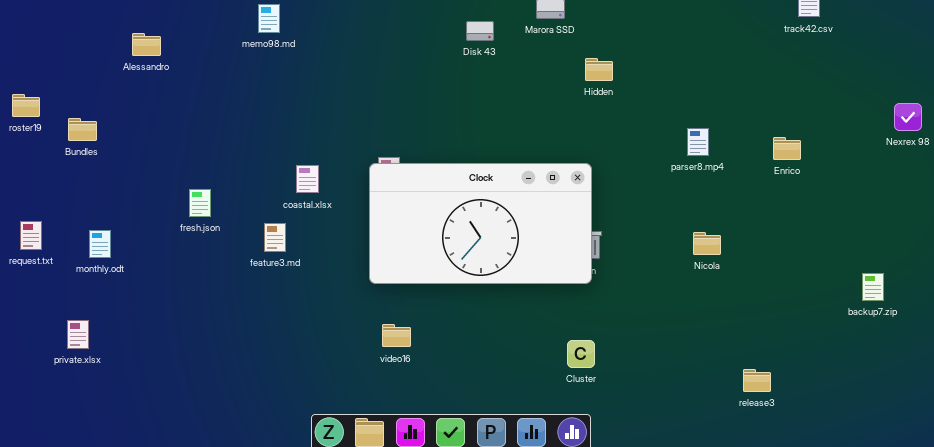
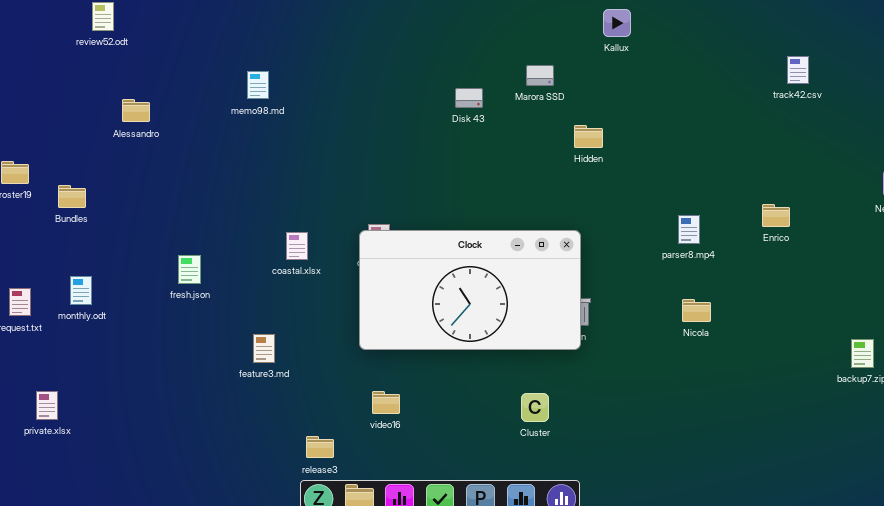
parser8.mp4: [687,128,709,156] -> [678,215,700,244], moved
feature3.md: [264,223,286,252] -> [253,334,275,363], moved
monthly.odt: [89,230,111,258] -> [70,276,92,305], moved
private.xlsx: [67,320,89,349] -> [36,391,58,420], moved
Cluster: [567,340,595,368] -> [521,393,549,422], moved
release3: [743,369,771,392] -> [306,436,334,458], moved

